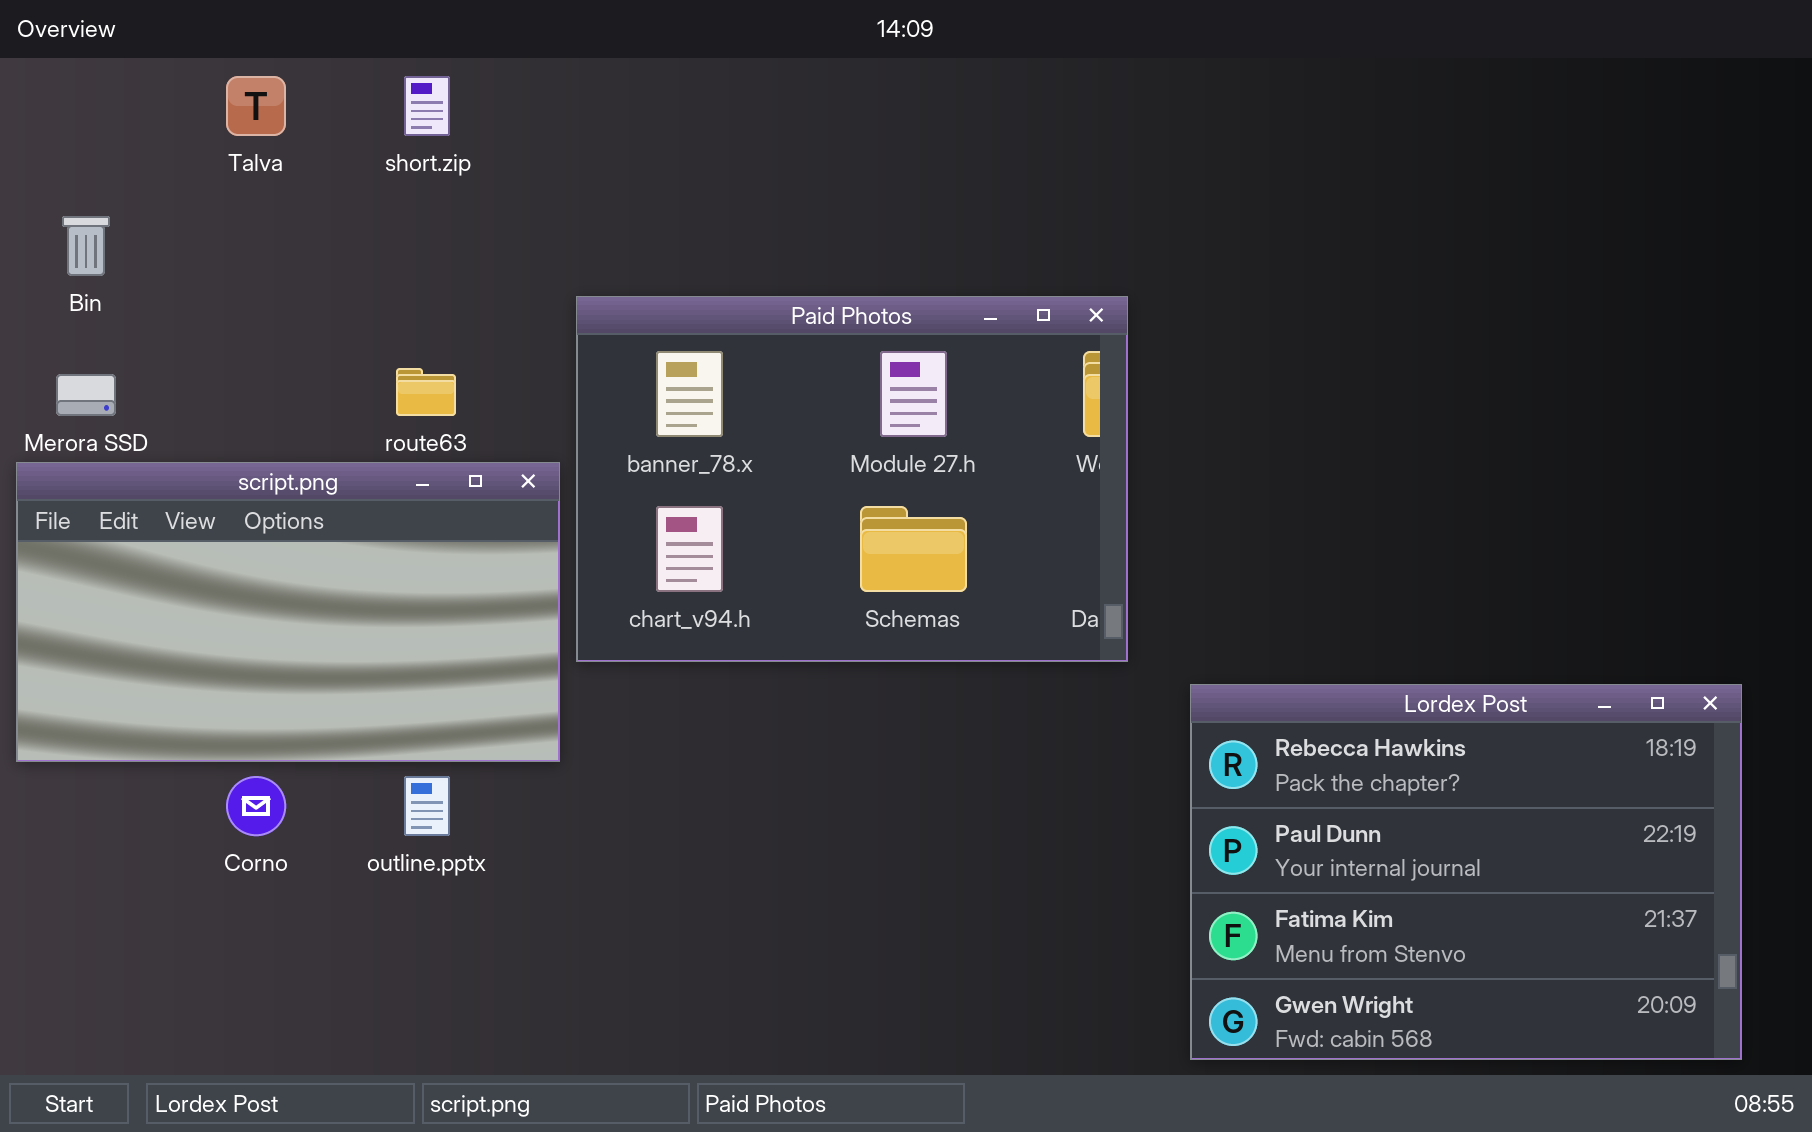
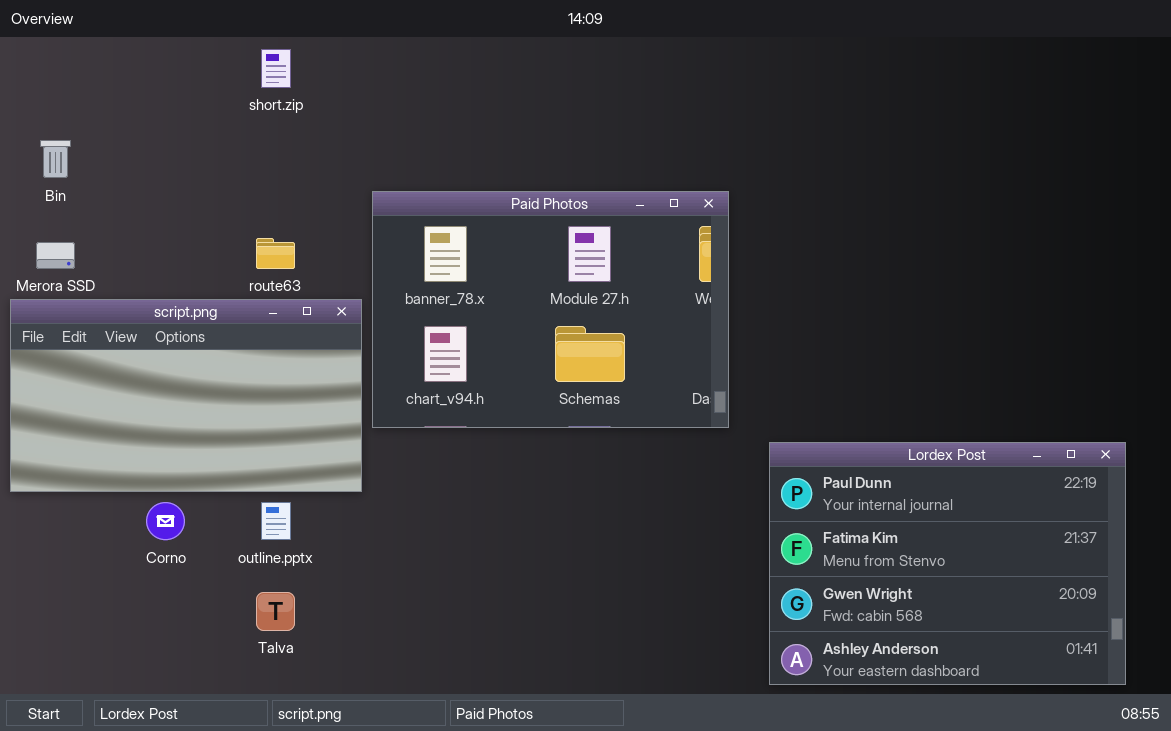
Talva: [226,76,286,136] -> [256,592,295,631], moved
Lordex Post: [1190,684,1742,1060] -> [769,442,1126,685], scrolled down 1 row

